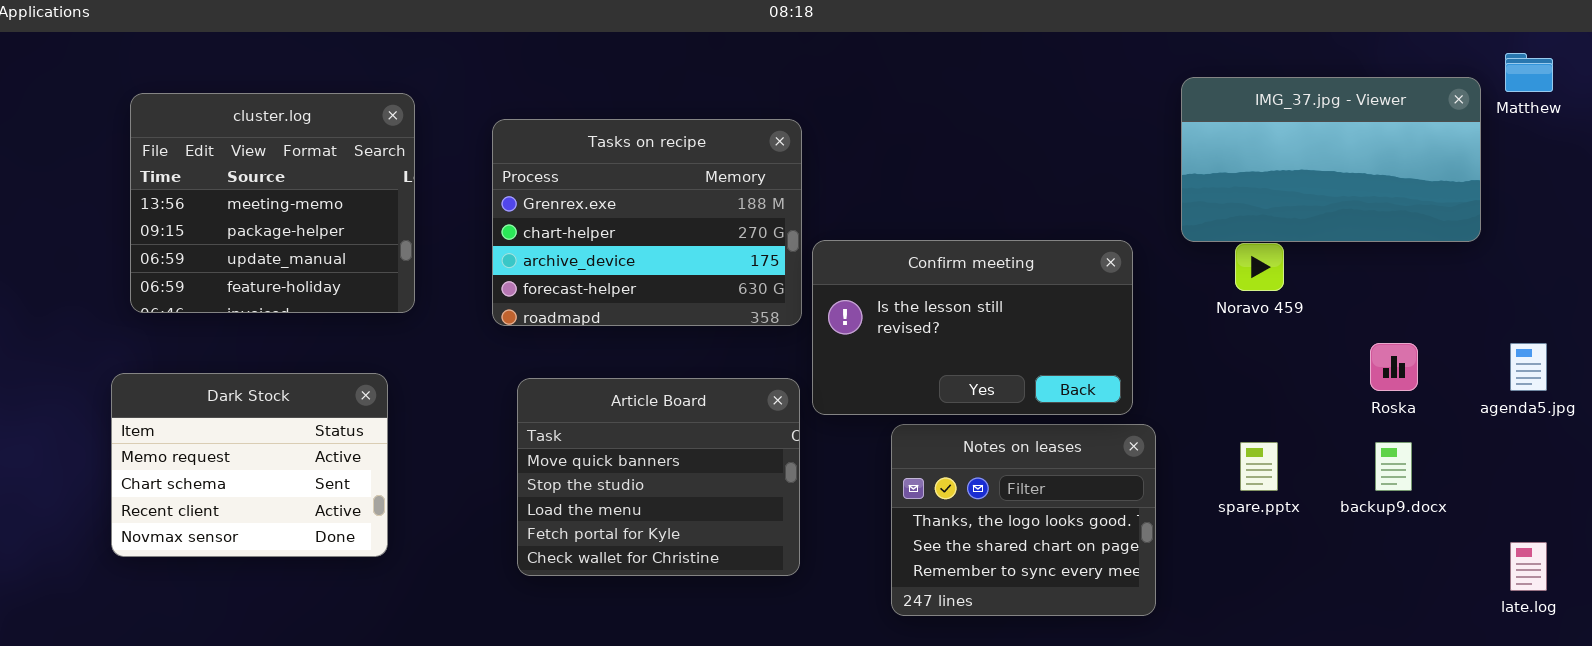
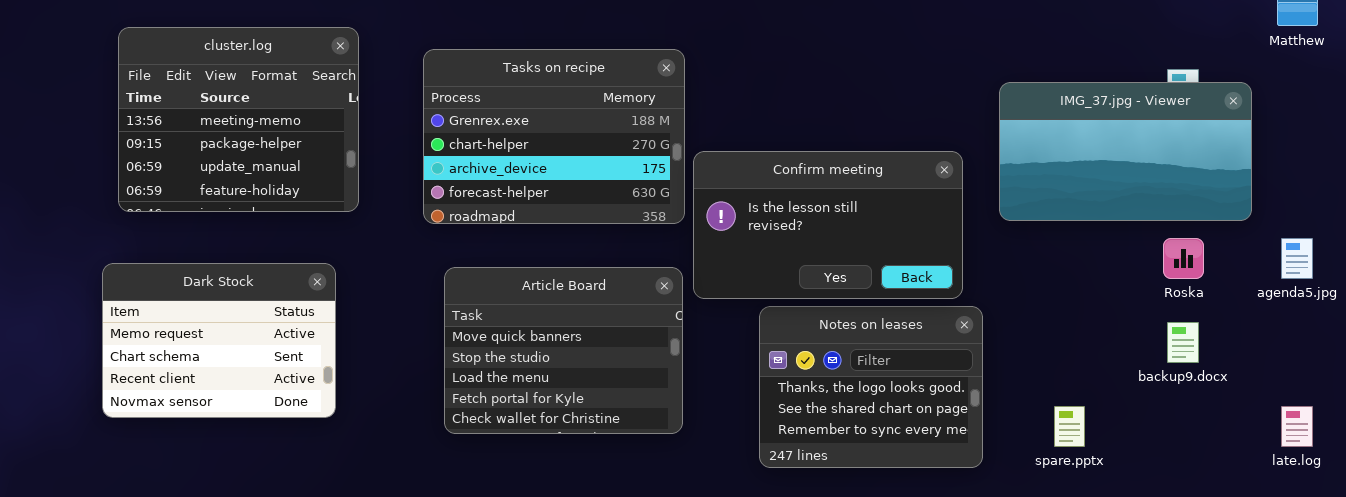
IMG_37.jpg - Viewer: [1181,77,1481,242] -> [999,82,1252,221], moved
spare.pptx: [1240,442,1278,491] -> [1054,406,1085,447], moved

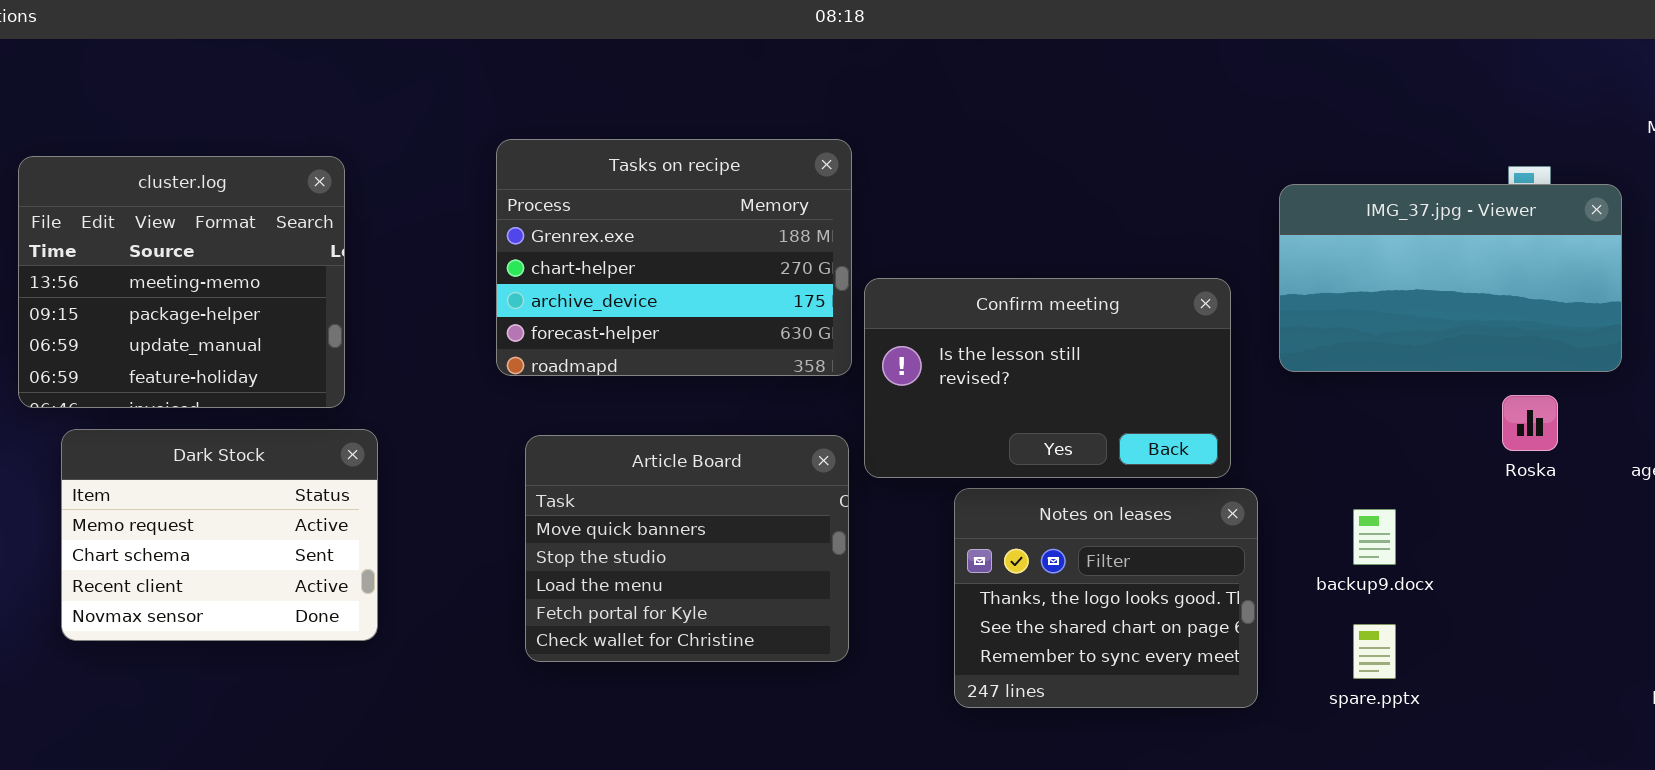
cluster.log: [118,27,359,212] -> [18,156,345,408], moved
backup9.docx: [1167,322,1199,363] -> [1353,509,1396,565], moved

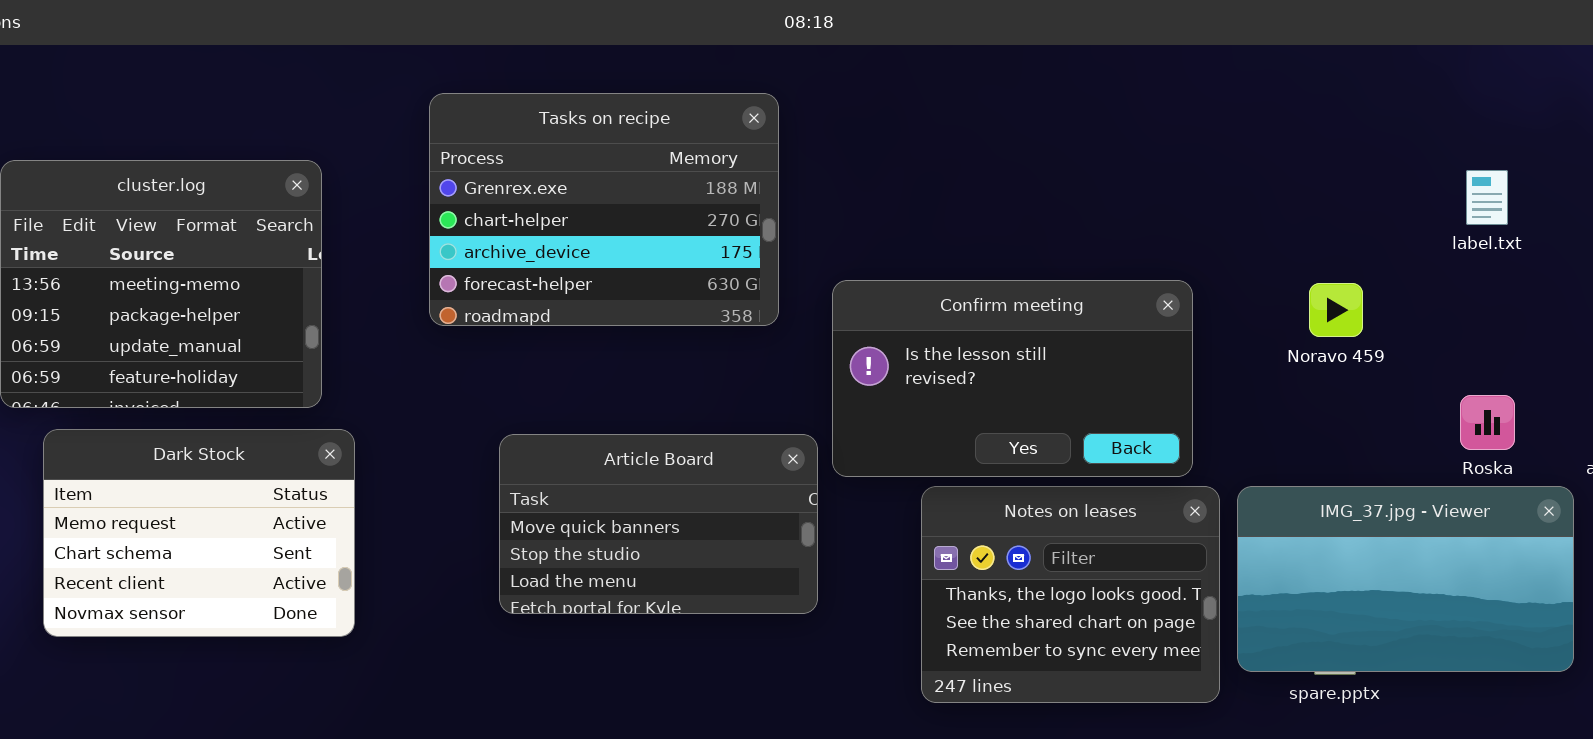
Tasks on recipe: [496,139,852,376] -> [429,93,779,326], moved
IMG_37.jpg - Viewer: [1279,184,1622,372] -> [1237,486,1574,672], moved
Article Board: [525,435,849,662] -> [499,434,818,614], resized

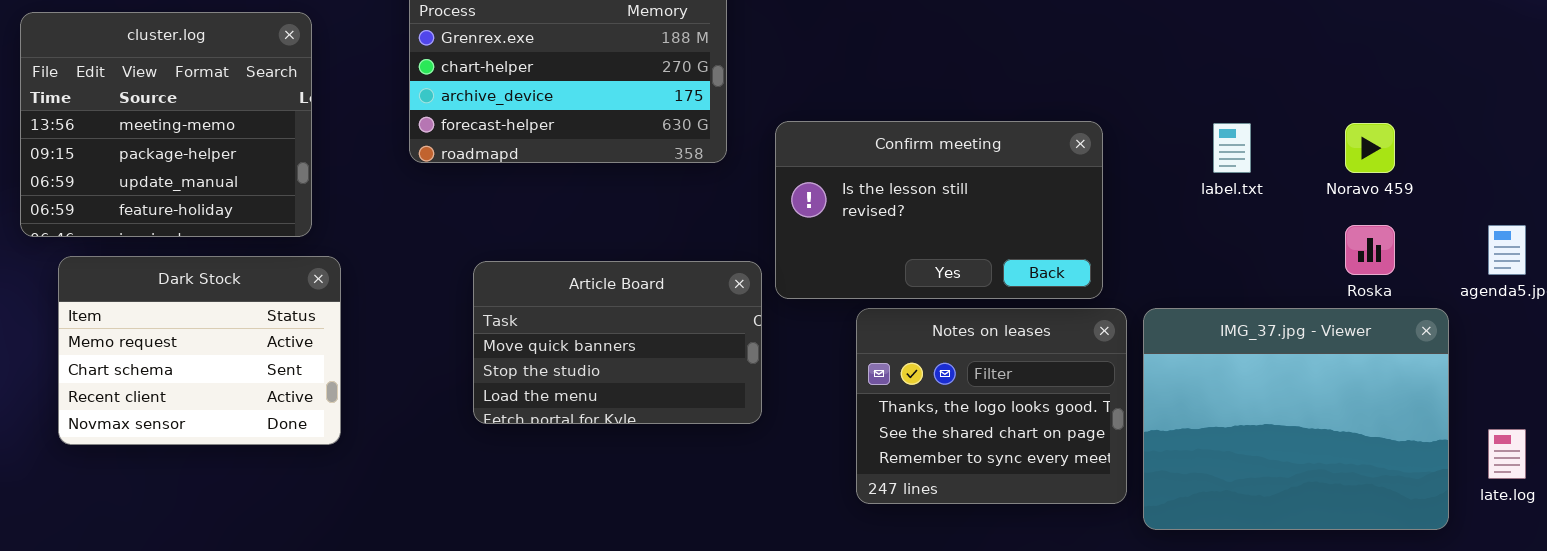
label.txt: [1466,170,1508,225] -> [1213,123,1251,173], moved
Noravo 459: [1309,283,1363,337] -> [1345,123,1395,173], moved
IMG_37.jpg - Viewer: [1237,486,1574,672] -> [1143,308,1449,530], resized

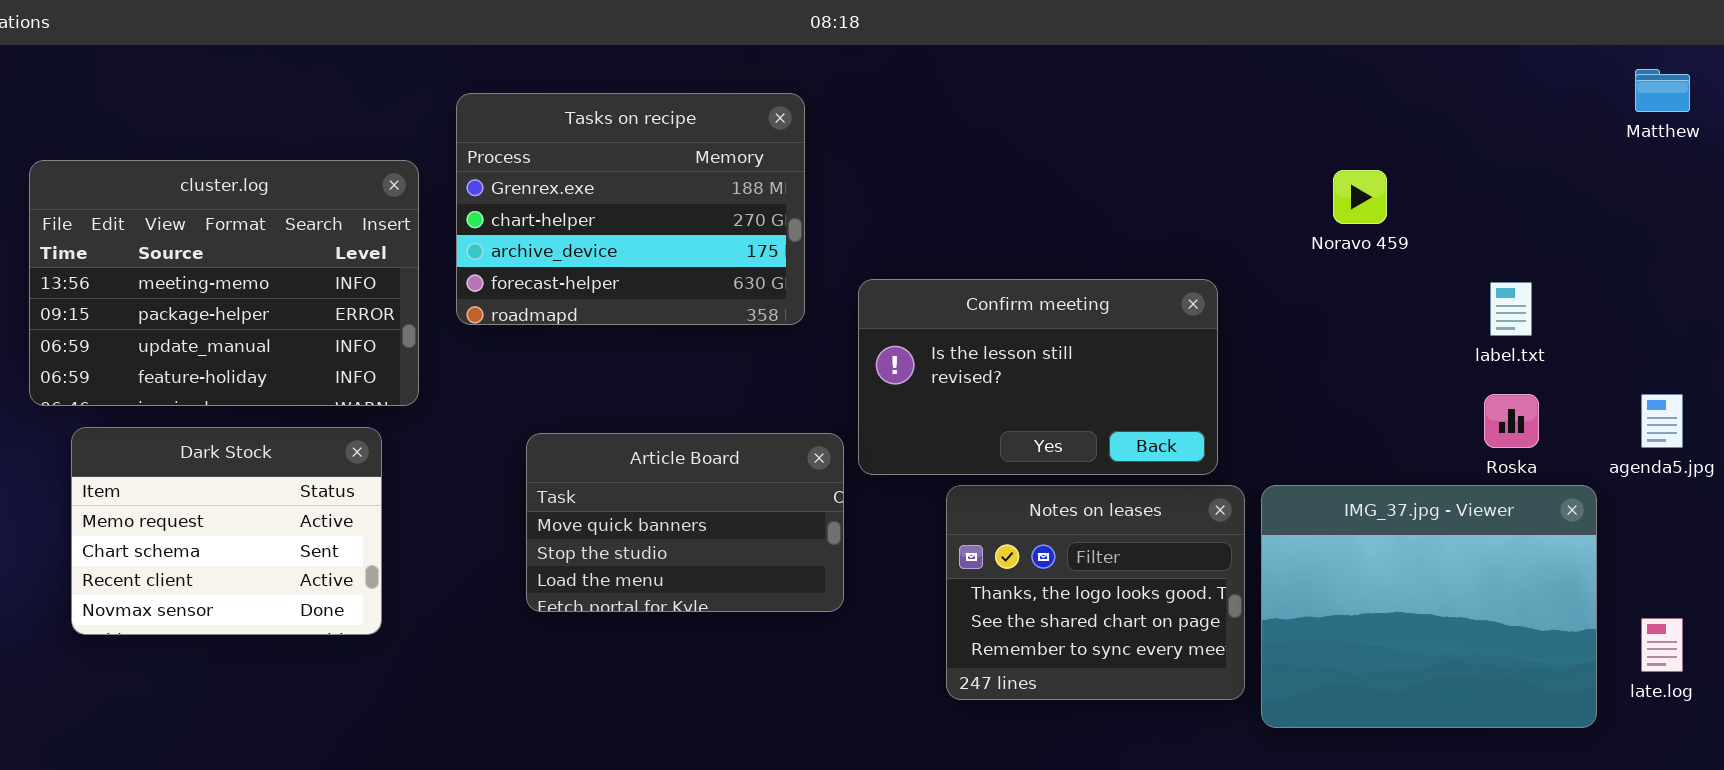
cluster.log: [20,12,312,237] -> [29,160,419,406], resized
label.txt: [1213,123,1251,173] -> [1490,282,1532,336], moved
Noravo 459: [1345,123,1395,173] -> [1333,170,1387,224], moved

